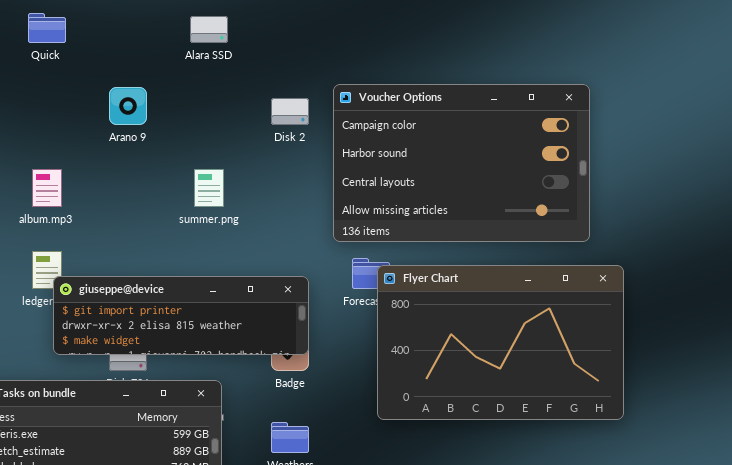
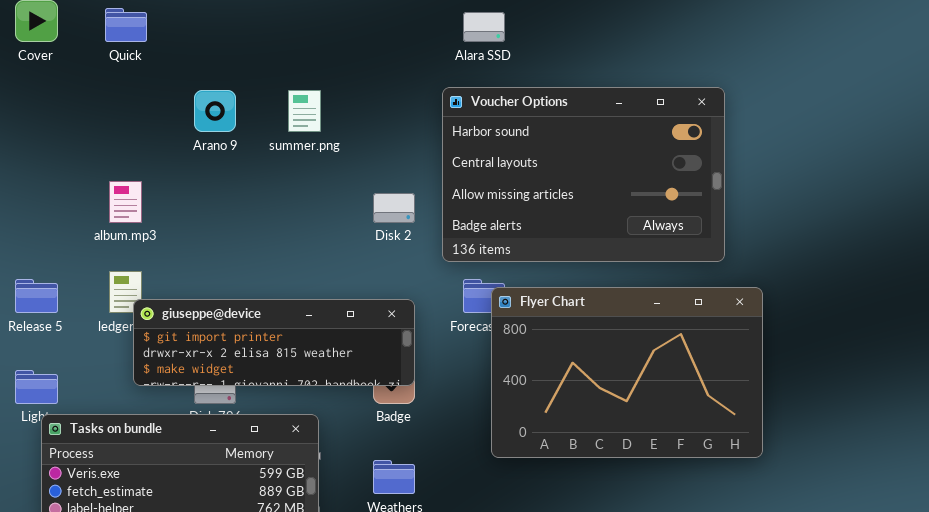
Alara SSD: [190,16,228,43] -> [463,12,505,42], moved
Voucher Options: [333,84,590,242] -> [442,87,725,262], scrolled down 1 row
Disk 2: [271,98,309,125] -> [373,193,415,223], moved
summer.png: [194,169,224,207] -> [288,90,321,132], moved

